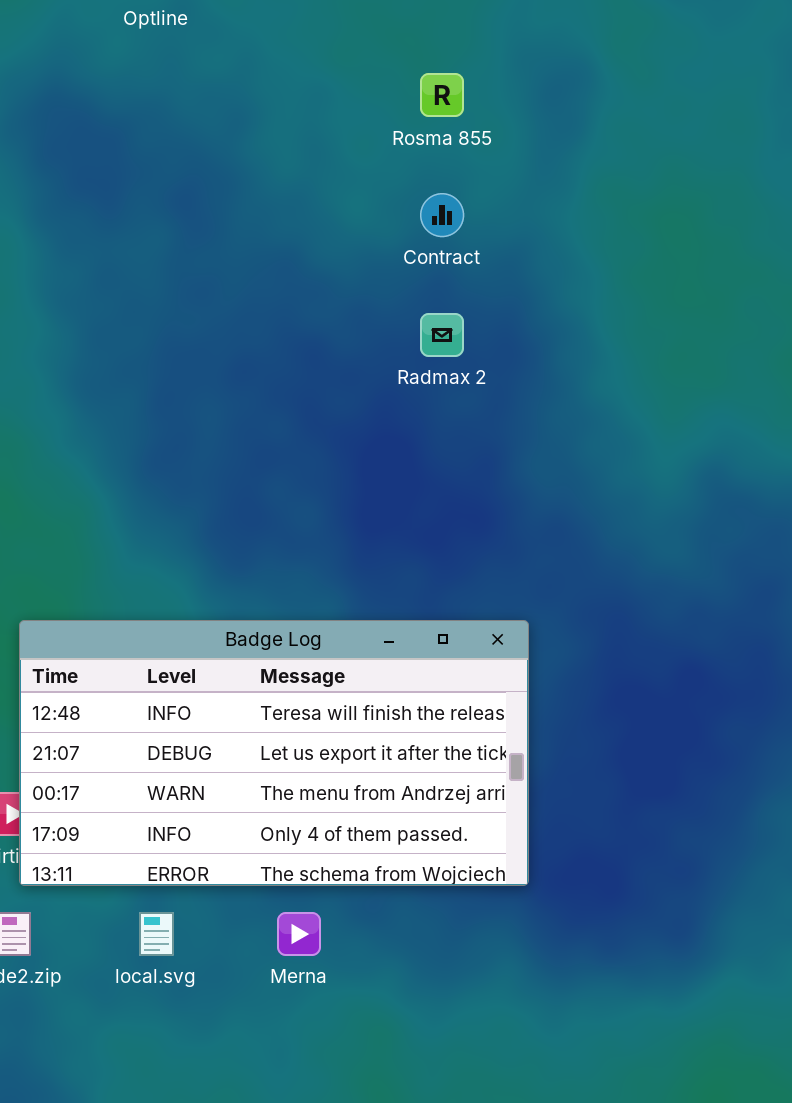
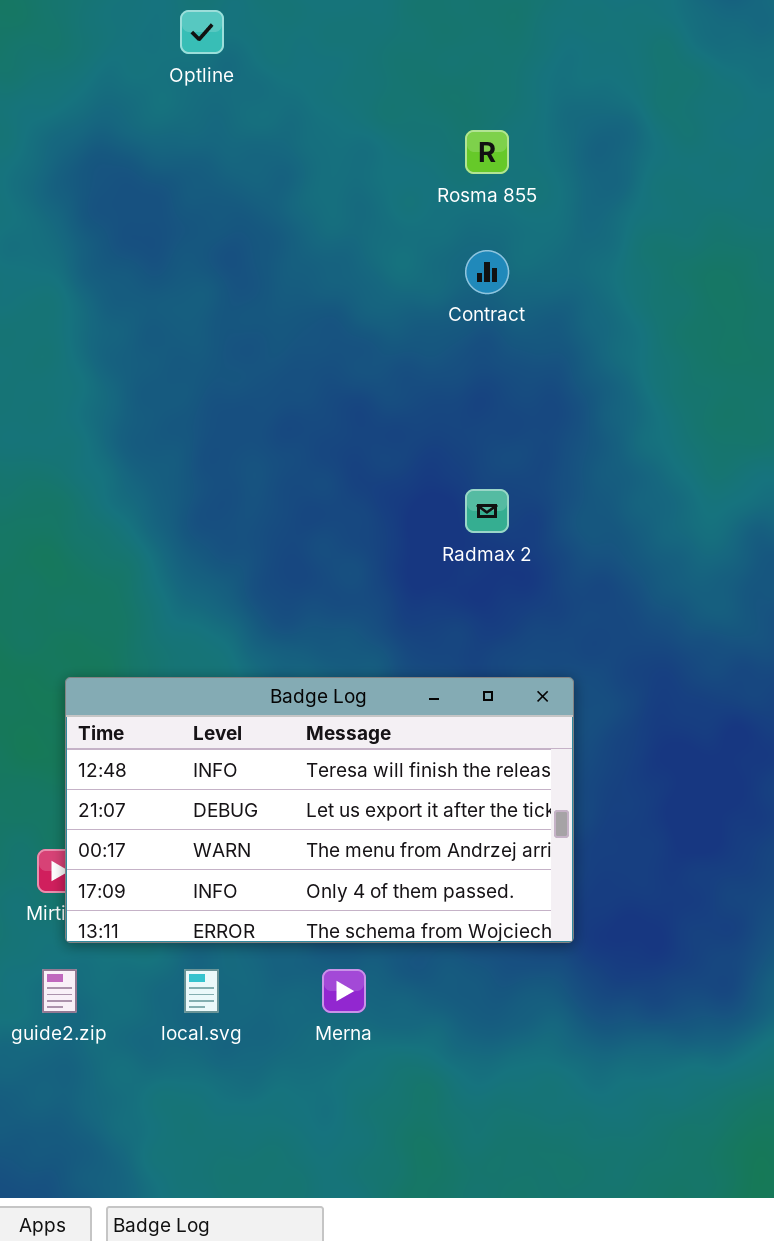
Radmax 2: [420,313,464,357] -> [465,489,509,533], moved

